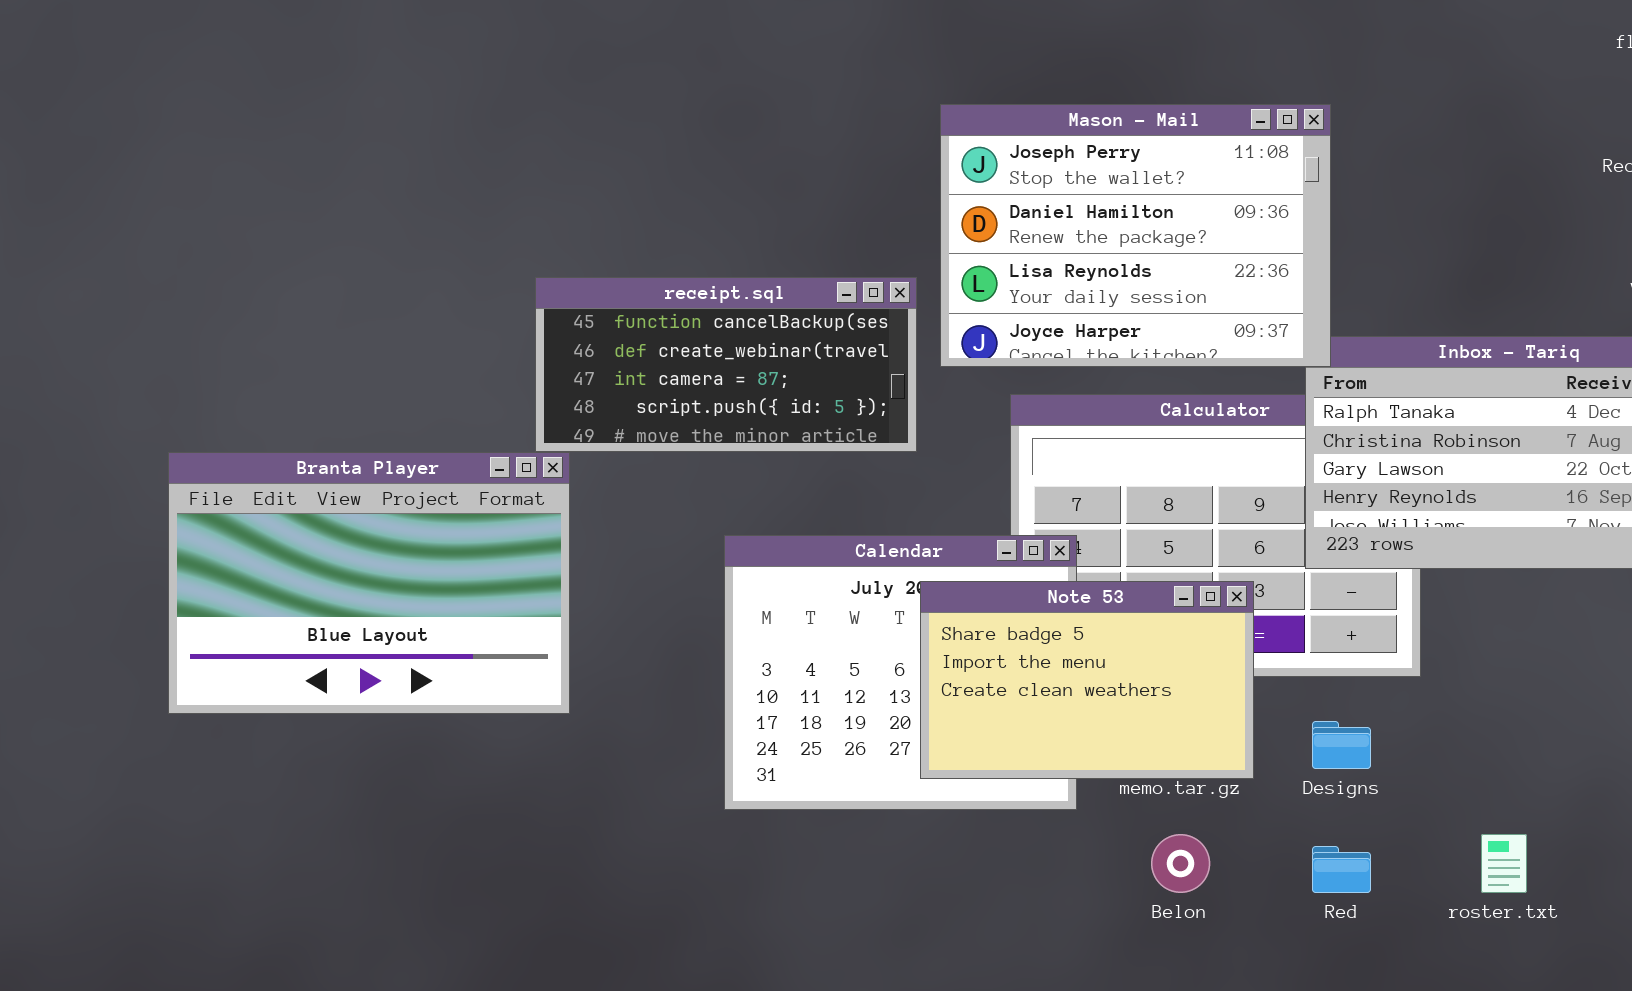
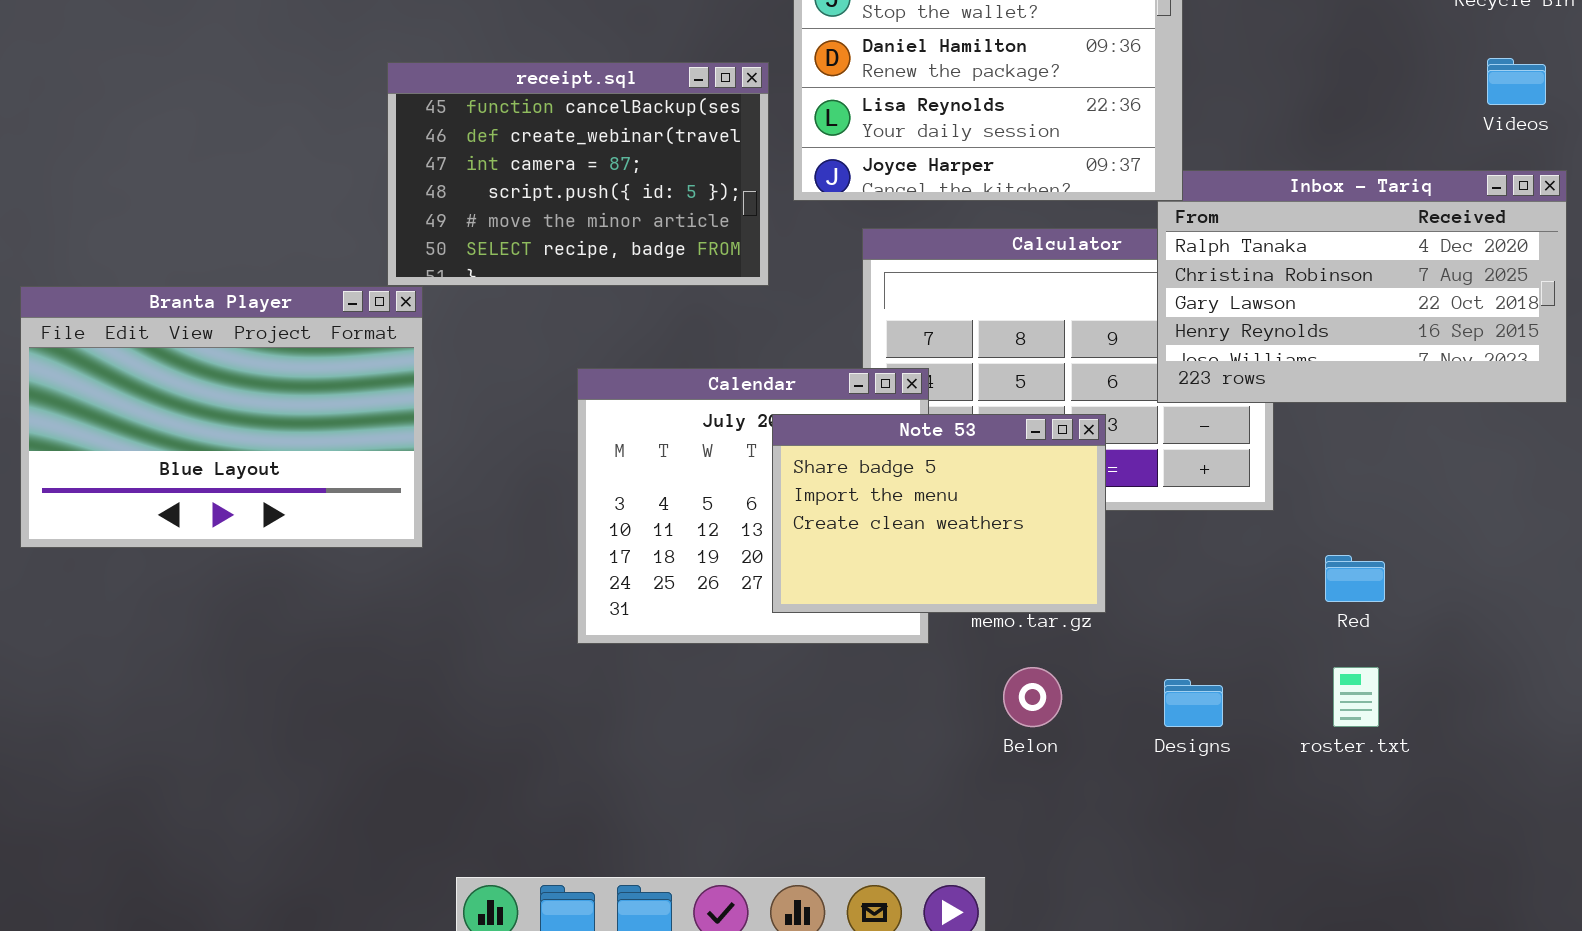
receipt.sql: [535,277,917,452] -> [387,62,769,286], resized
Designs: [1312,721,1371,769] -> [1164,679,1223,727], moved
Red: [1312,846,1371,893] -> [1325,555,1385,602], moved

